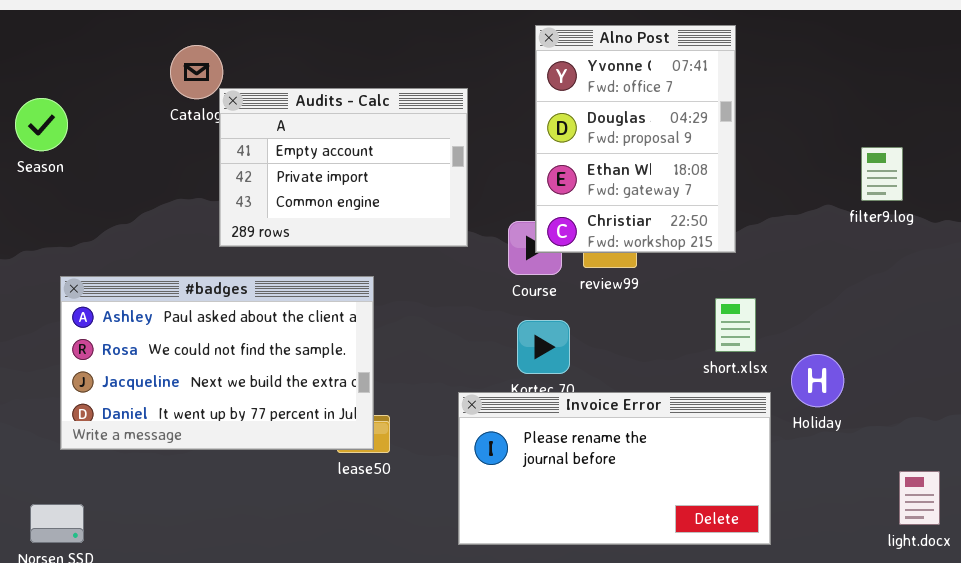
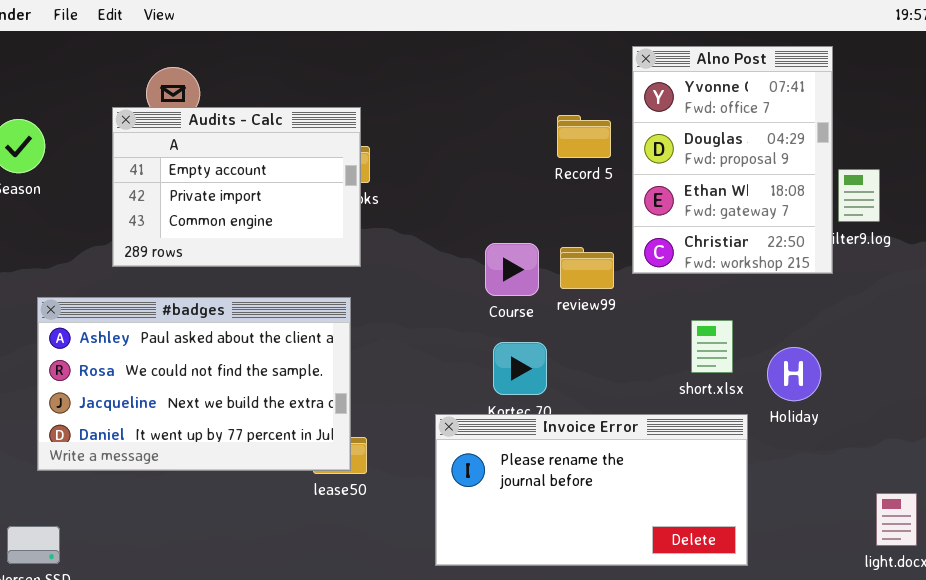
Alno Post: [535,25,736,253] -> [632,46,833,274], moved
Audits - Calc: [219,88,468,247] -> [112,107,361,267], moved
Holiday: [791,354,844,407] -> [767,347,821,401], moved

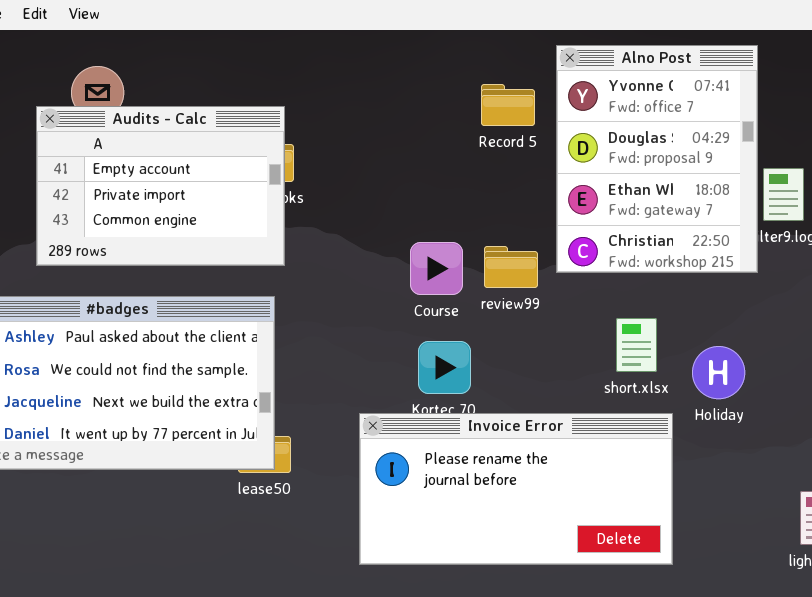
Record 5: [557,115,611,158] -> [481,84,535,126], moved

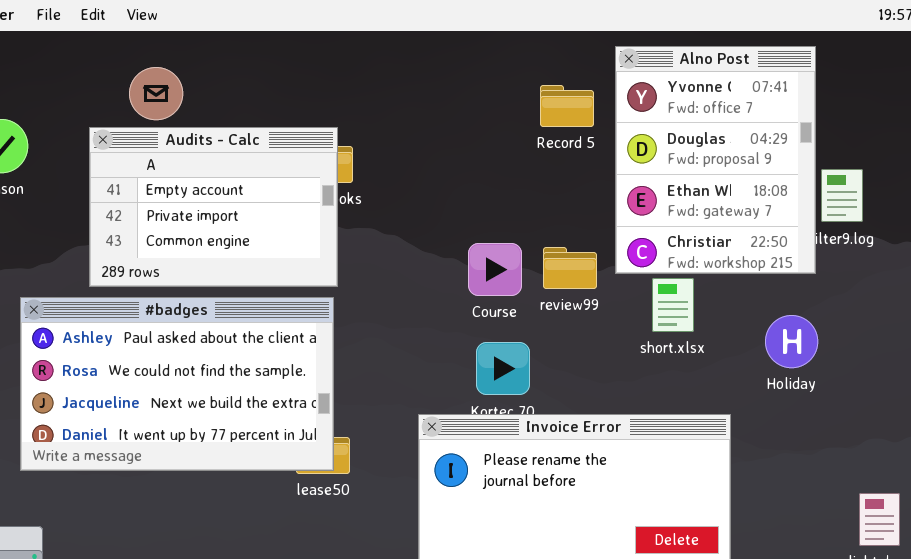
Audits - Calc: [36,106,285,266] -> [89,127,338,287], moved
short.xlsx: [616,318,657,372] -> [652,278,694,332], moved
Holiday: [692,346,745,399] -> [765,315,818,368], moved

